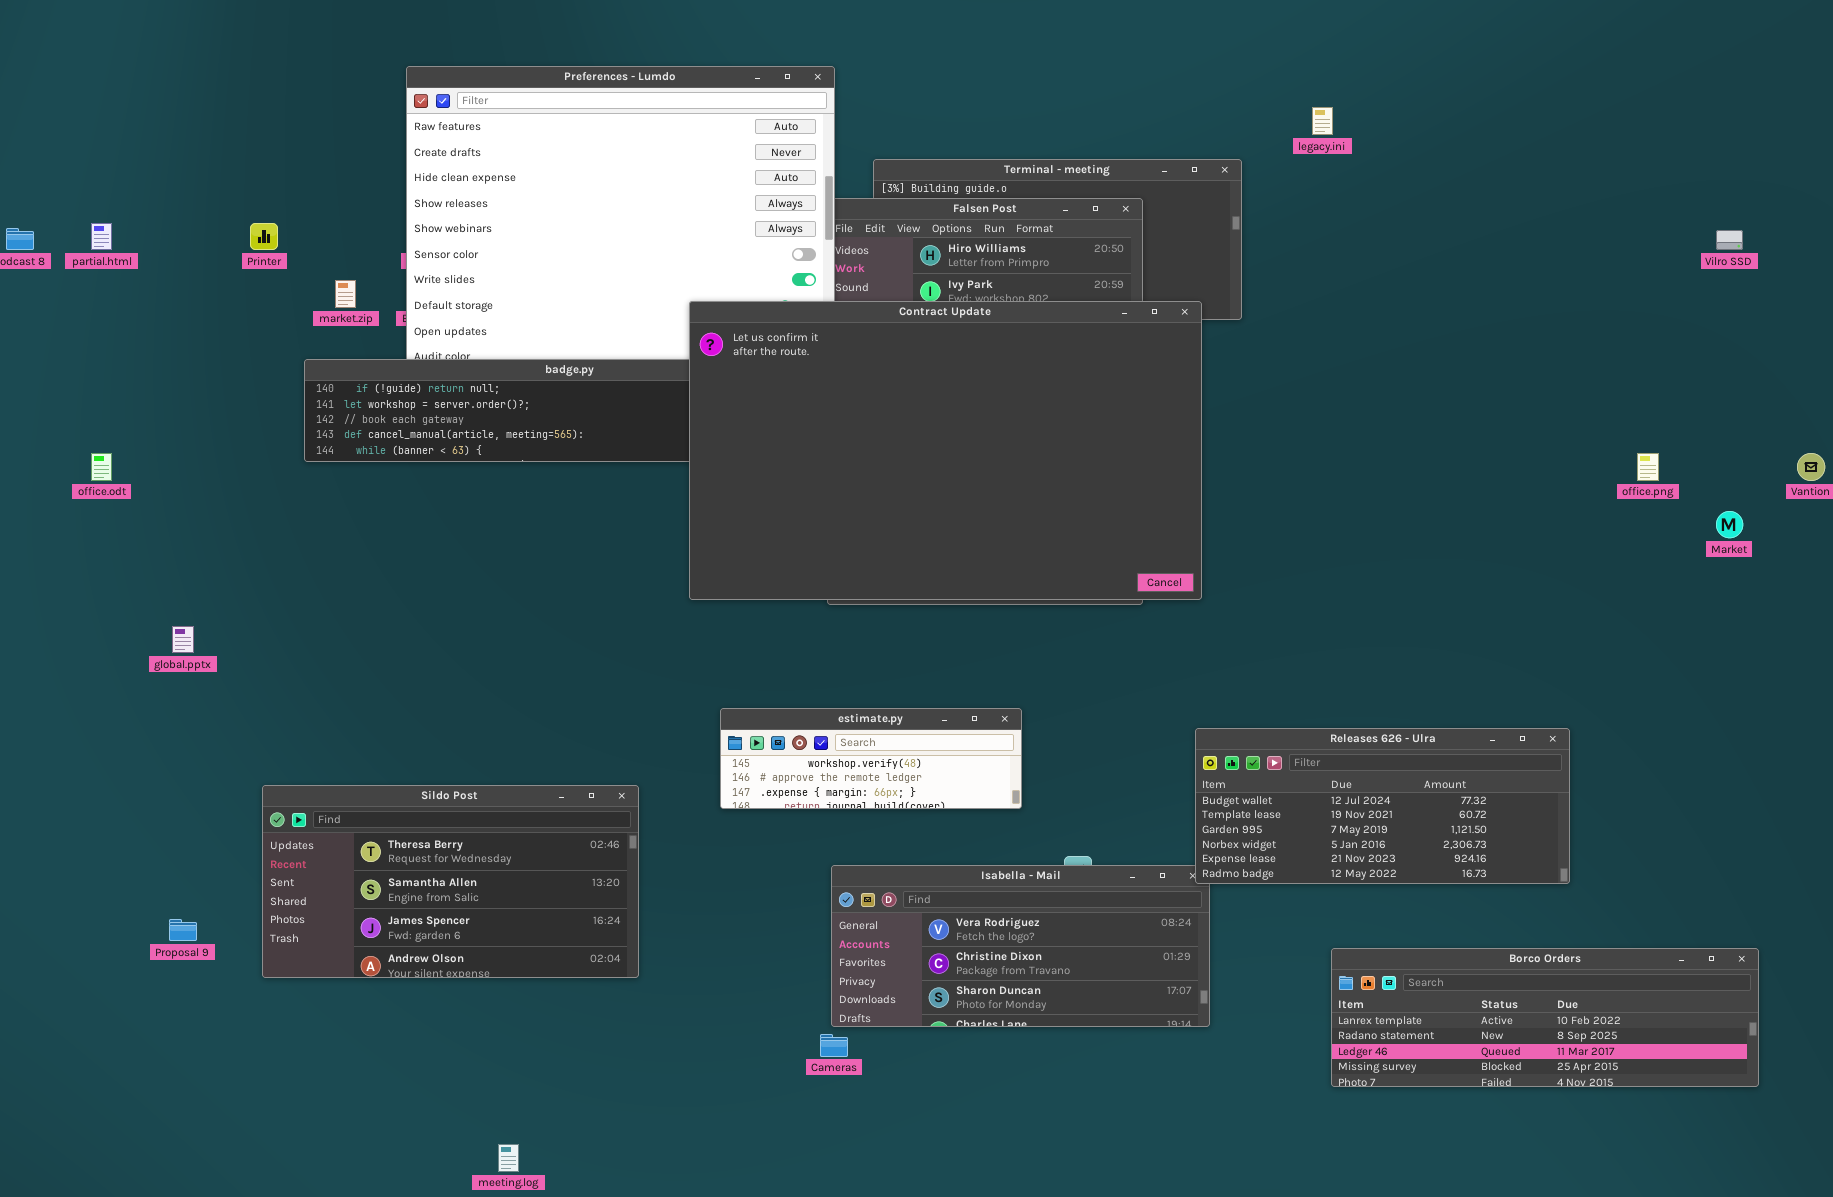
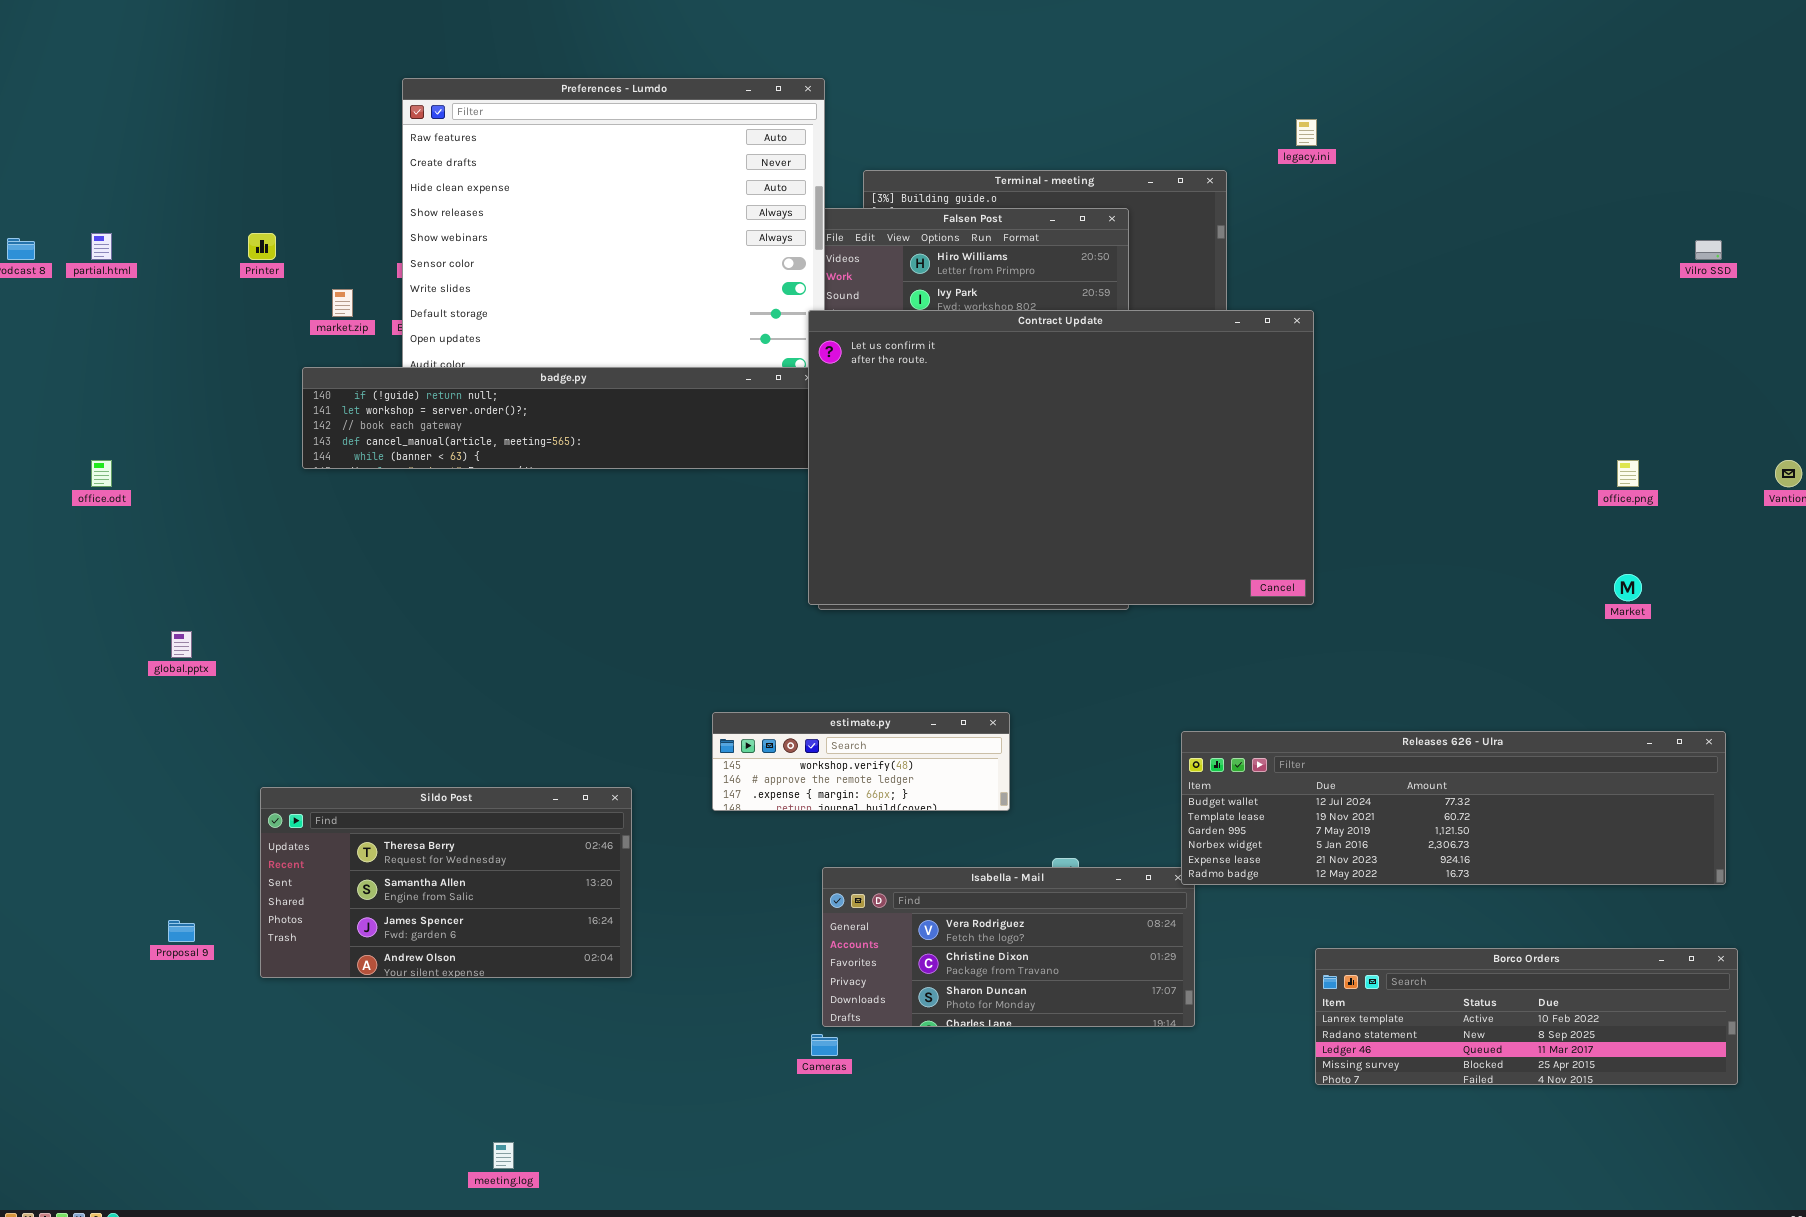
Contract Update: [689,301,1202,600] -> [808,310,1314,605], moved
Market: [1716,511,1743,538] -> [1614,574,1642,601], moved
Releases 626 - Ulra: [1195,728,1570,884] -> [1181,731,1726,885], resized

